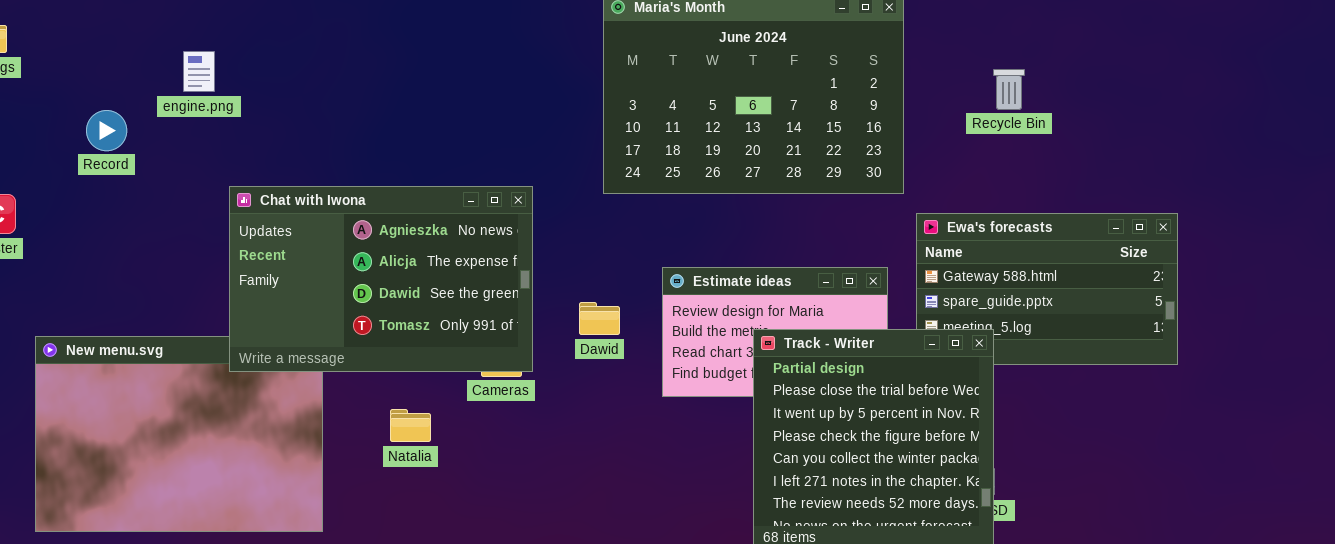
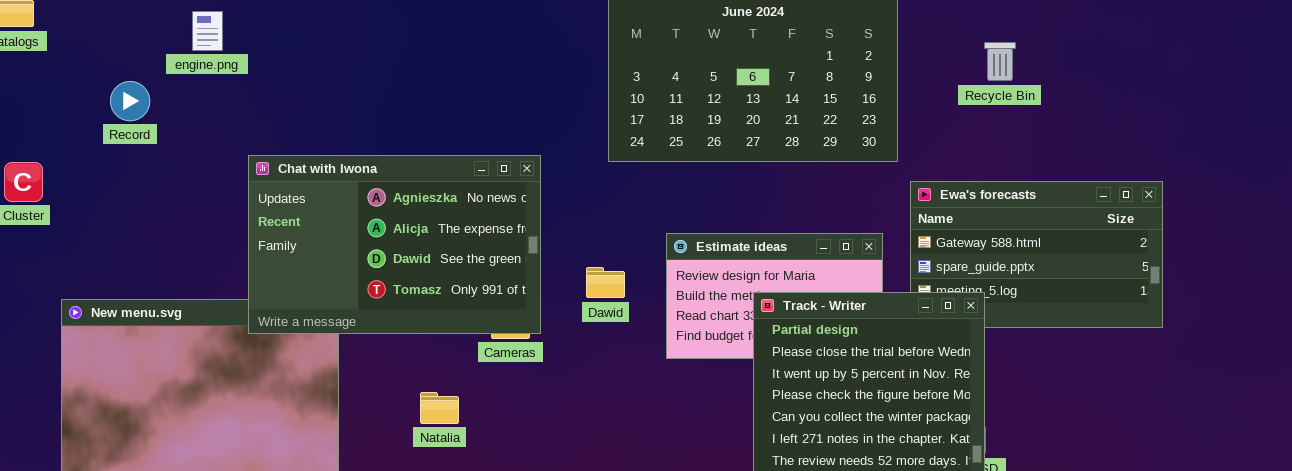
engine.png: [183,51,215,92] -> [192,11,223,51], moved
Natalia: [390,409,431,442] -> [420,392,459,424], moved

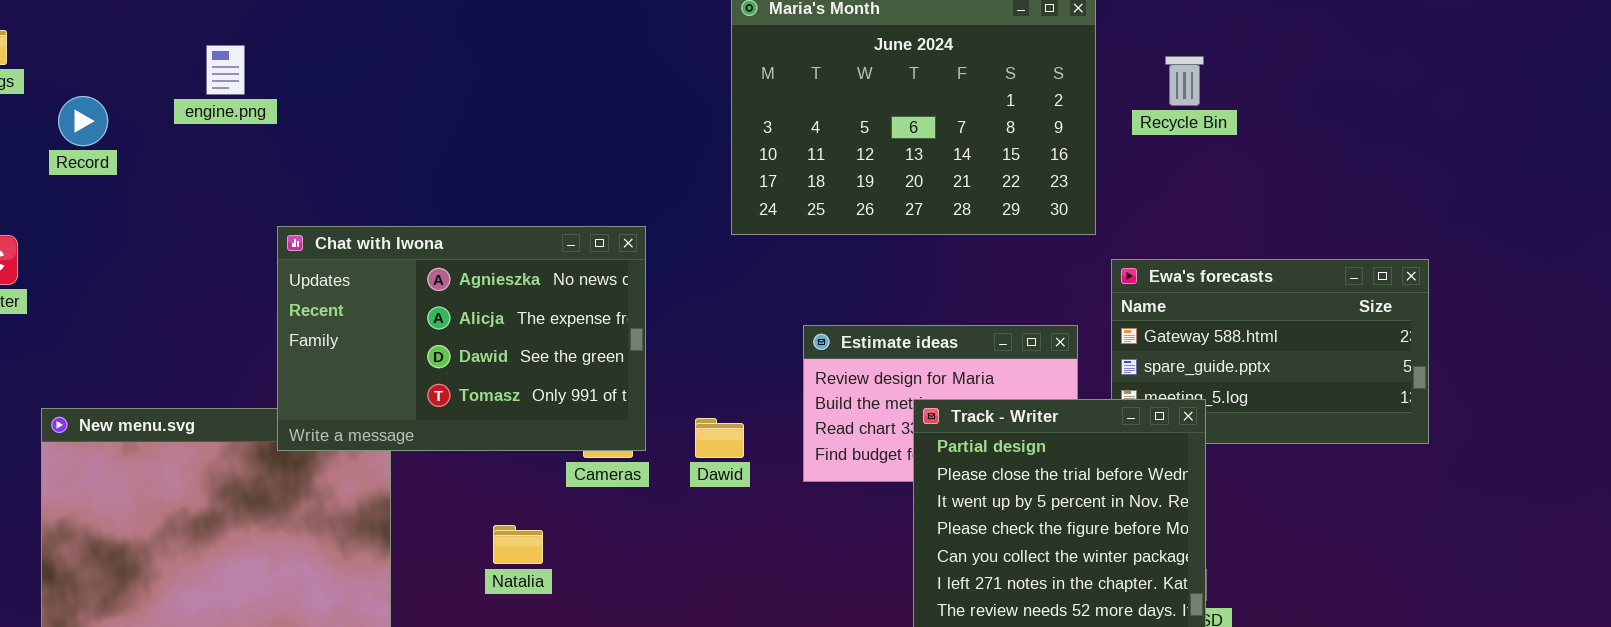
Recycle Bin: [984,42,1016,81] -> [1165,56,1204,106], moved
Record: [110,81,150,121] -> [58,96,108,146], moved
Dawid: [586,267,625,298] -> [695,418,744,458], moved

